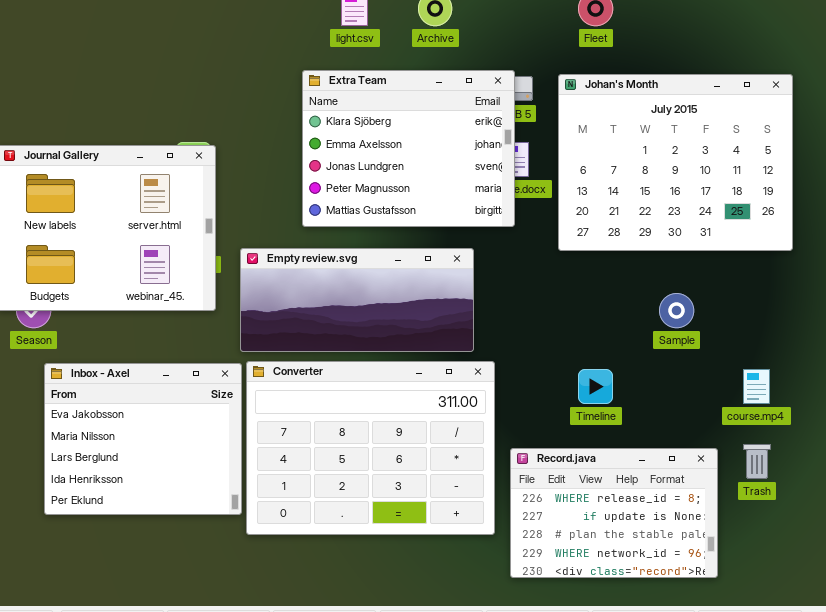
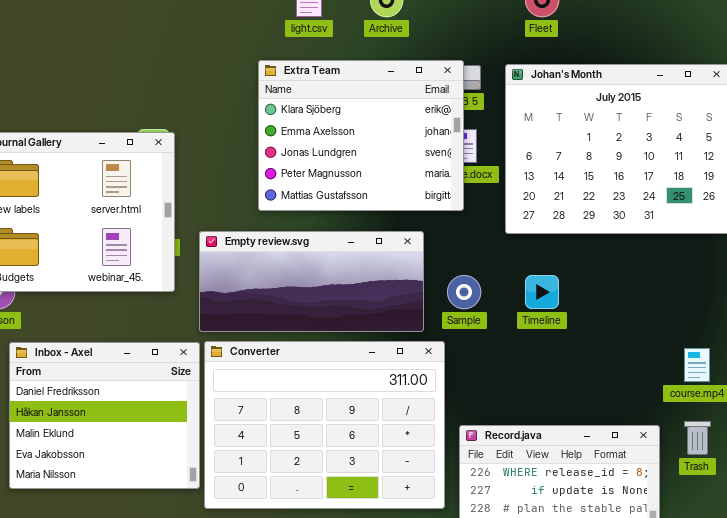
Sample: [659,293,694,328] -> [447,275,481,309], moved
Inbox - Axel: [44,363,242,515] -> [9,342,200,489], scrolled up 3 rows
Timeline: [578,369,613,404] -> [525,275,559,309], moved

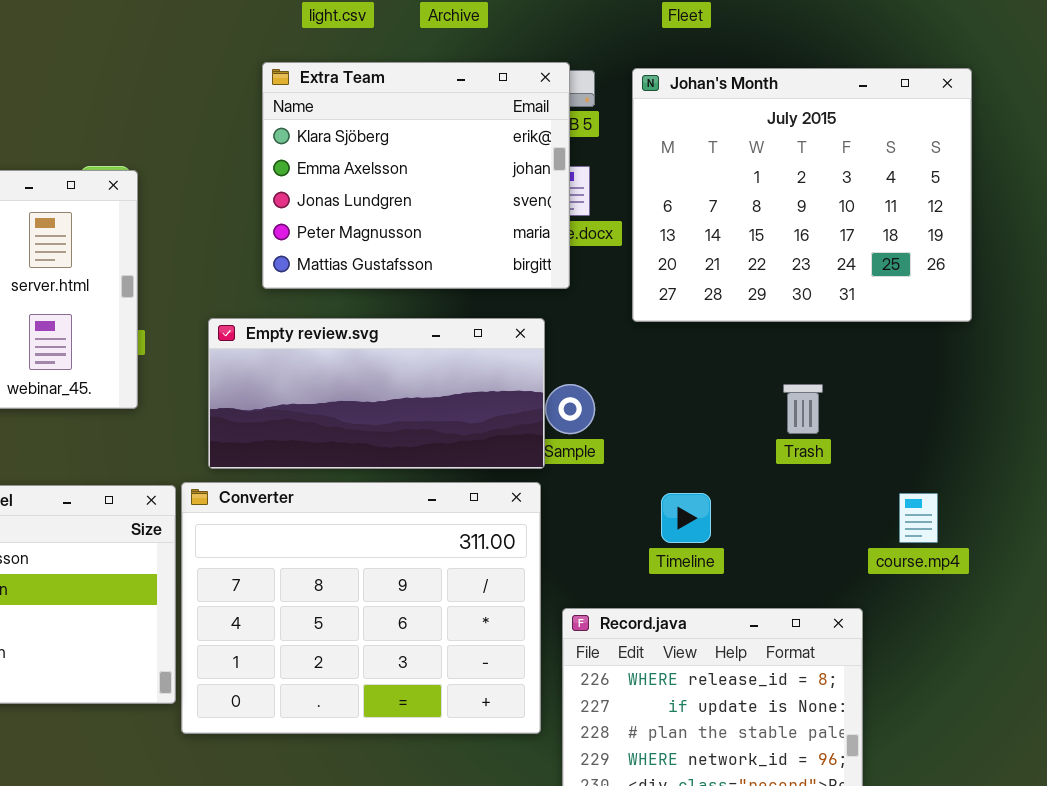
Empty review.svg: [199,231,424,332] -> [208,318,545,469], moved
Timeline: [525,275,559,309] -> [661,493,711,543], moved
Trash: [684,421,711,455] -> [783,384,823,434], moved

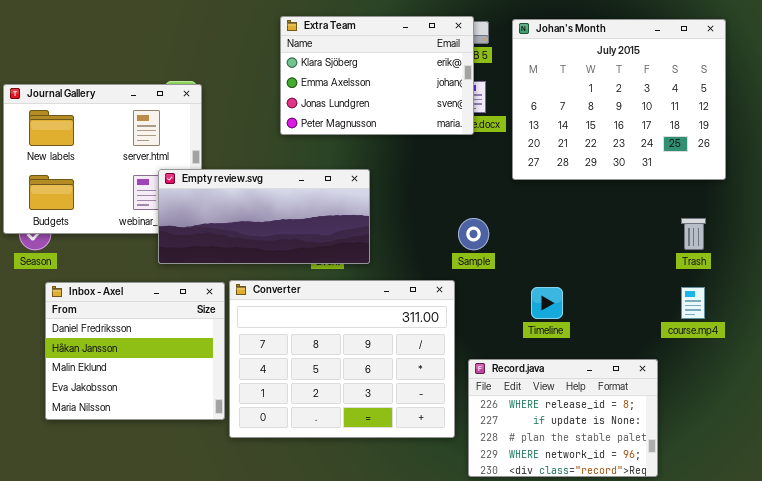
Extra Team: [262,62,570,289] -> [280,16,474,135], resized
Empty review.svg: [208,318,545,469] -> [158,169,370,264], moved
Trash: [783,384,823,434] -> [681,218,706,250], moved

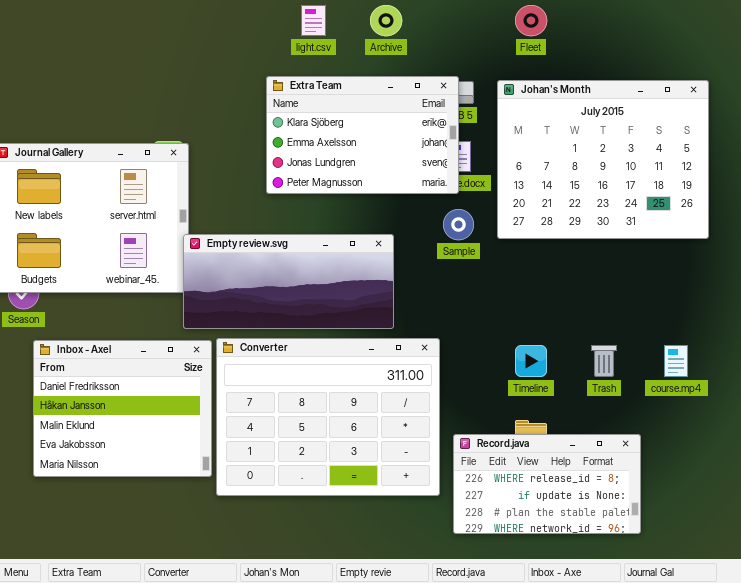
Empty review.svg: [158,169,370,264] -> [183,234,394,329], moved
Sample: [458,218,489,250] -> [443,209,474,240], moved
Trash: [681,218,706,250] -> [591,345,617,377], moved
Record.java: [468,359,658,477] -> [453,434,641,534], resized

